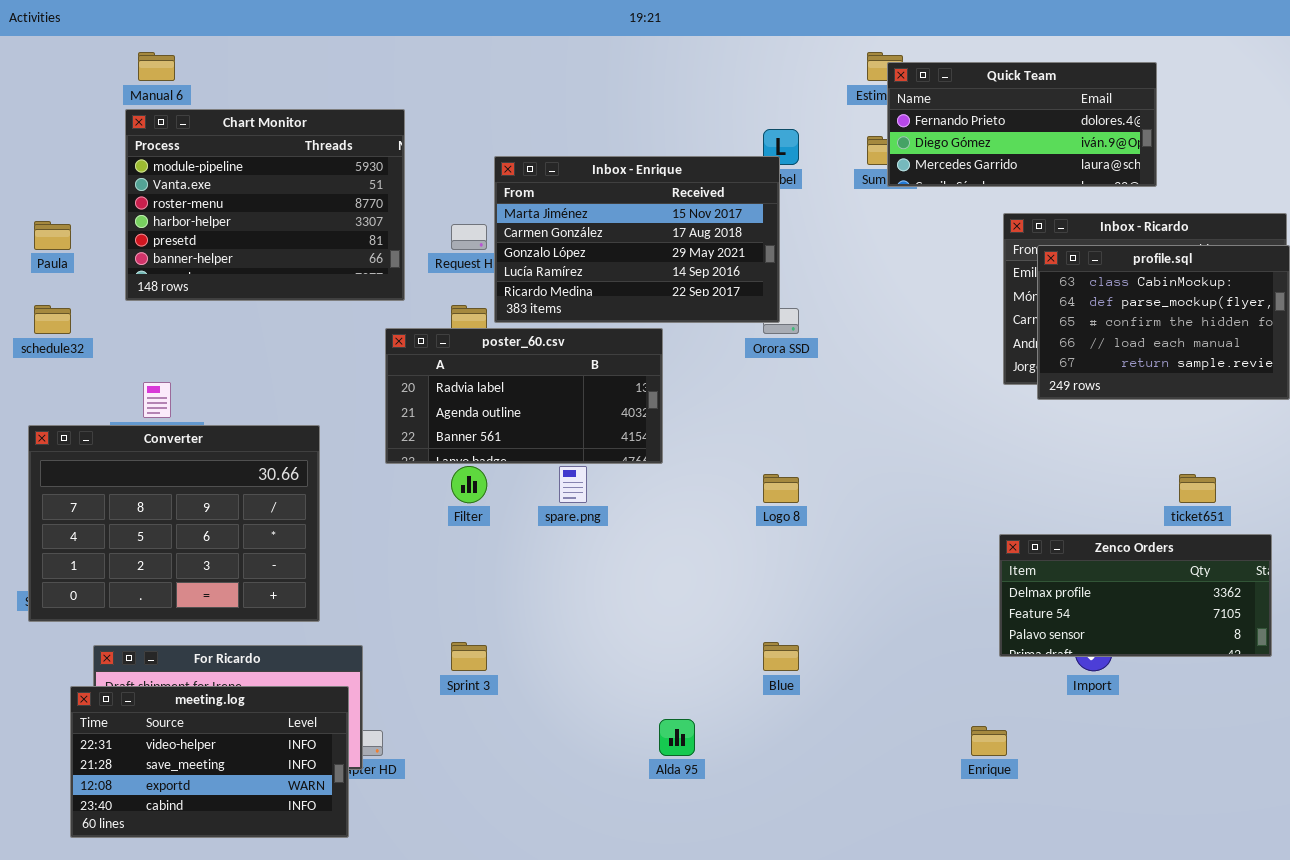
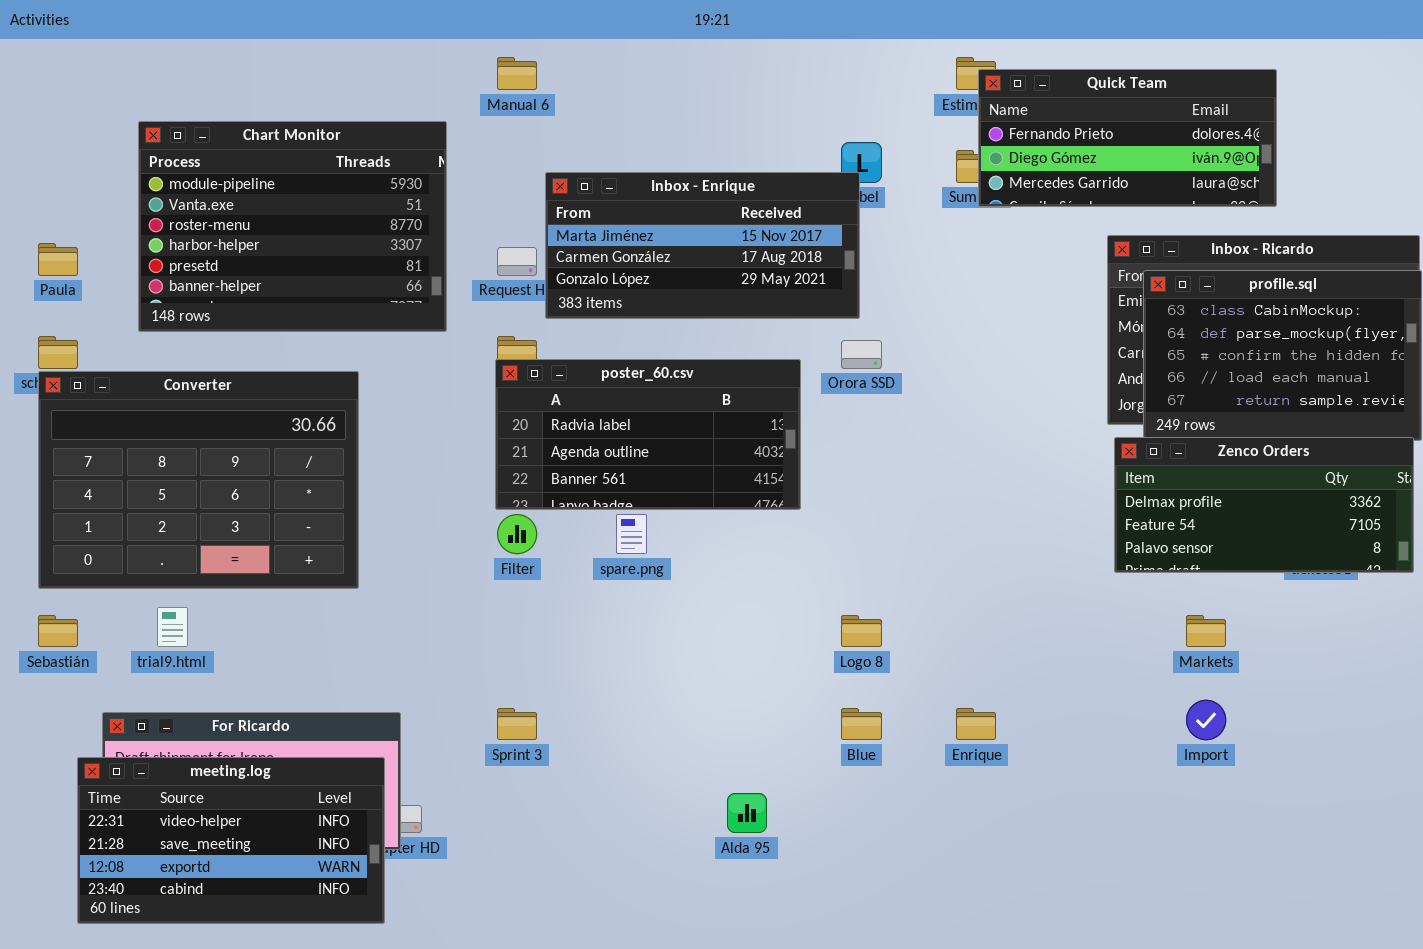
Manual 6: [138,52,175,81] -> [497,57,537,90], moved
Inbox - Enrique: [494,156,780,323] -> [545,172,860,319], resized
poster_60.csv: [385,328,663,464] -> [495,359,801,510], moved
Converter: [28,425,320,622] -> [38,371,359,589], moved
Logo 8: [763,474,799,503] -> [841,615,882,647], moved
Zenco Orders: [999,534,1272,657] -> [1114,437,1414,573], moved
Enrique: [971,726,1007,756] -> [956,708,996,740], moved

